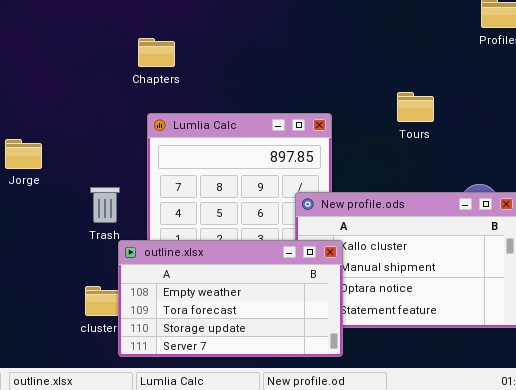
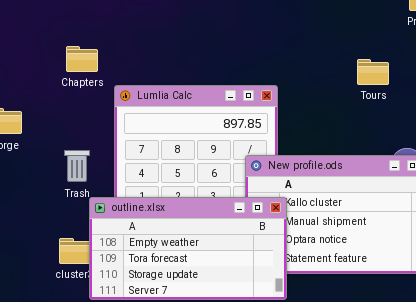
Chapters: [138,38,175,67] -> [66,46,98,72], moved
Tours: [397,92,434,122] -> [357,59,389,85], moved

